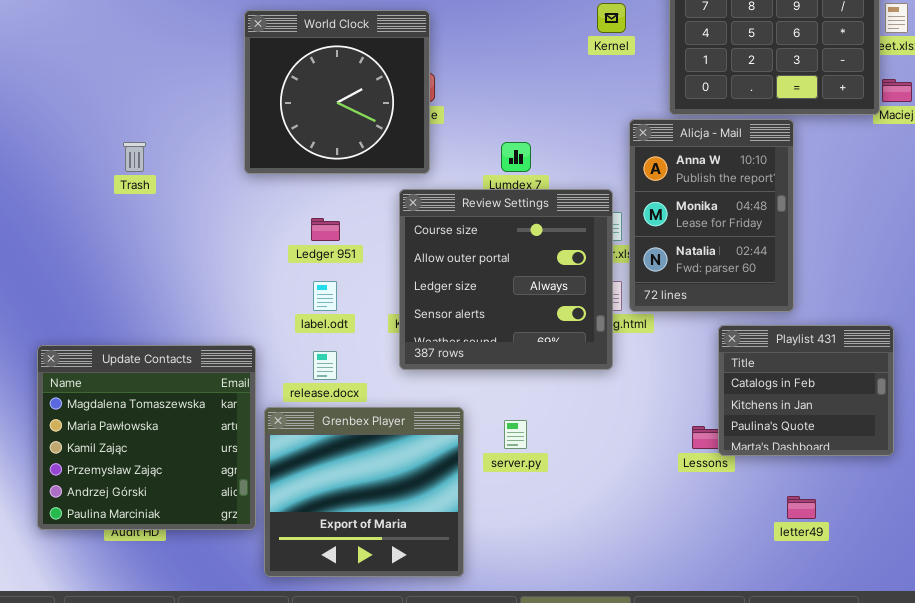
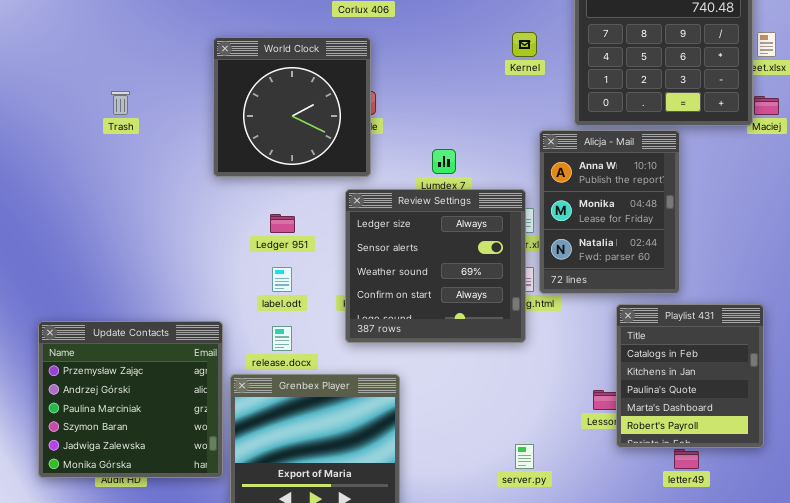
Trash: [123,142,146,172] -> [111,91,130,115], moved
Review Settings: [399,189,613,370] -> [345,189,526,343], scrolled down 2 rows
Playlist 431: [718,325,894,456] -> [616,304,764,448], resized
Update Contacts: [37,345,256,530] -> [38,321,223,478], scrolled down 3 rows
server.py: [504,420,527,449] -> [515,444,534,469], moved

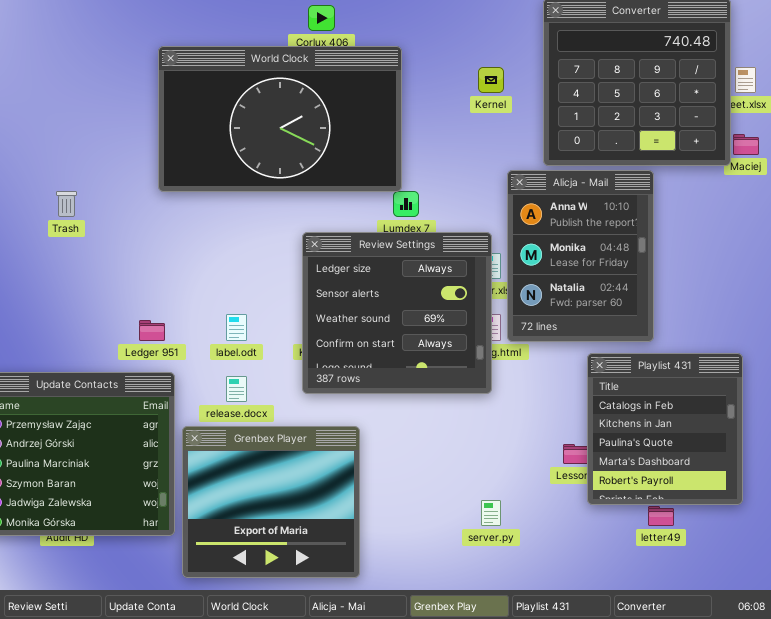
World Clock: [213,37,371,177] -> [158,46,402,192], moved, resized
Trash: [111,91,130,115] -> [56,191,77,217], moved
Ledger 951: [270,214,295,233] -> [139,320,165,341], moved

